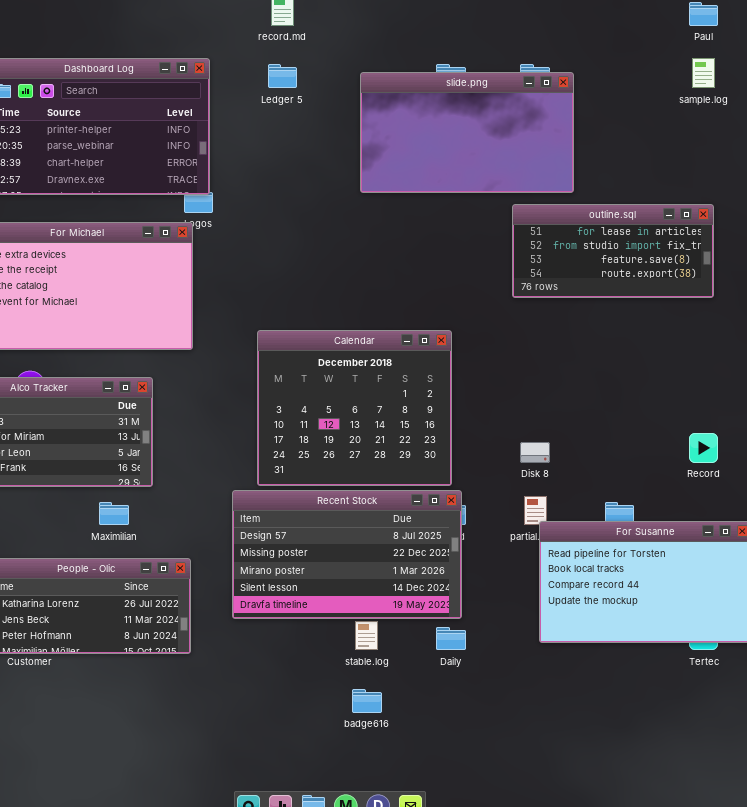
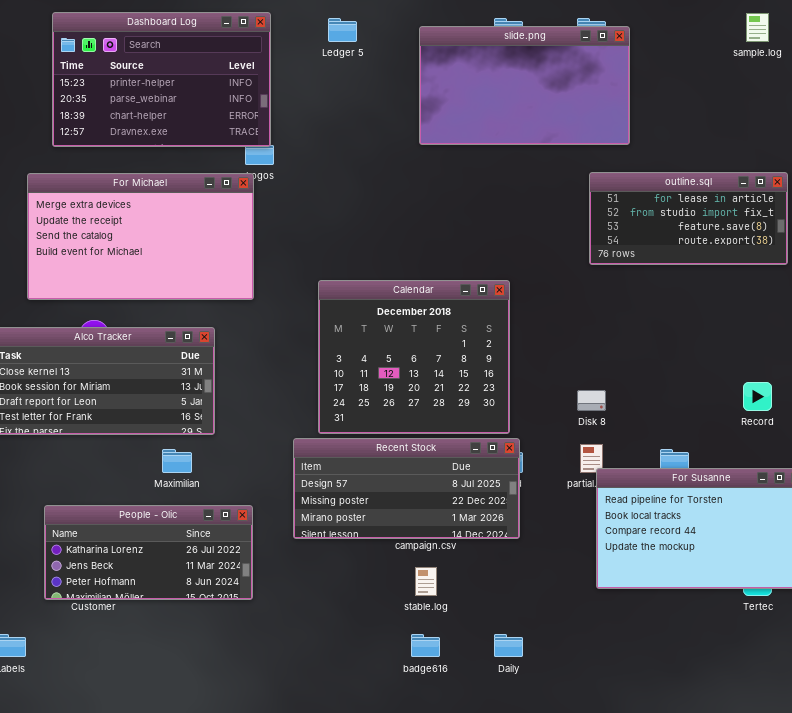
outline.sql: [512,204,714,298] -> [589,172,788,265], moved
Recent Stock: [232,490,462,619] -> [293,438,520,539], resized
Daily: [436,627,466,650] -> [494,634,523,657], moved

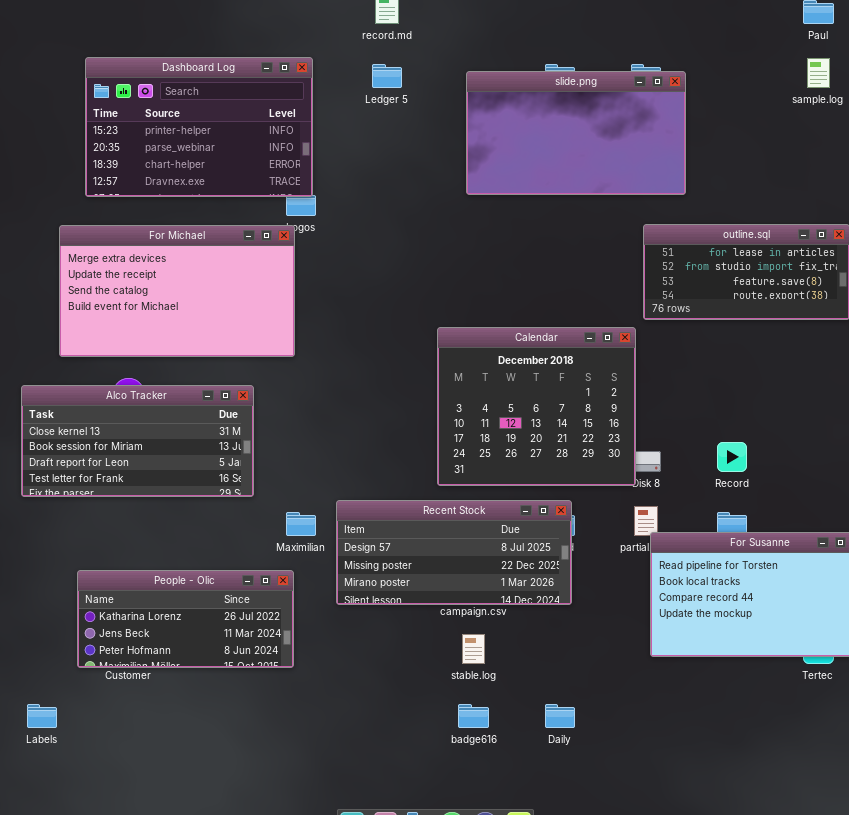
Calendar: [318,280,510,434] -> [437,327,636,486], moved
Record: [743,382,772,411] -> [717,442,747,472], moved
Maximilian: [162,449,192,473] -> [286,512,316,536], moved

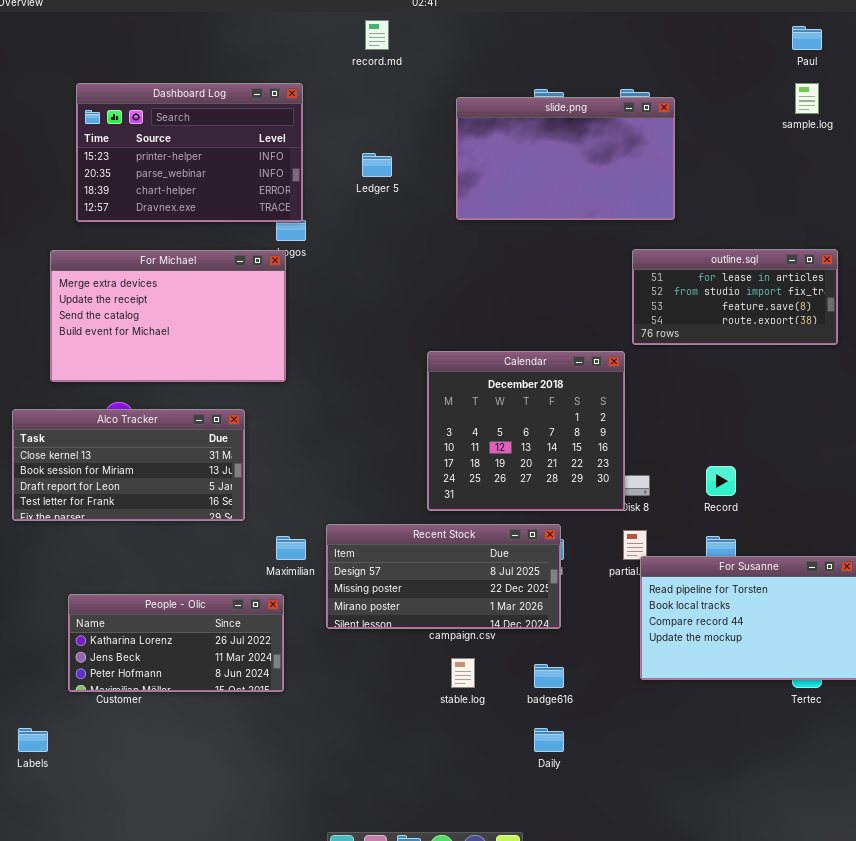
Ledger 5: [372,64,402,88] -> [362,153,392,177], moved
badge616: [458,704,489,728] -> [534,664,564,688], moved

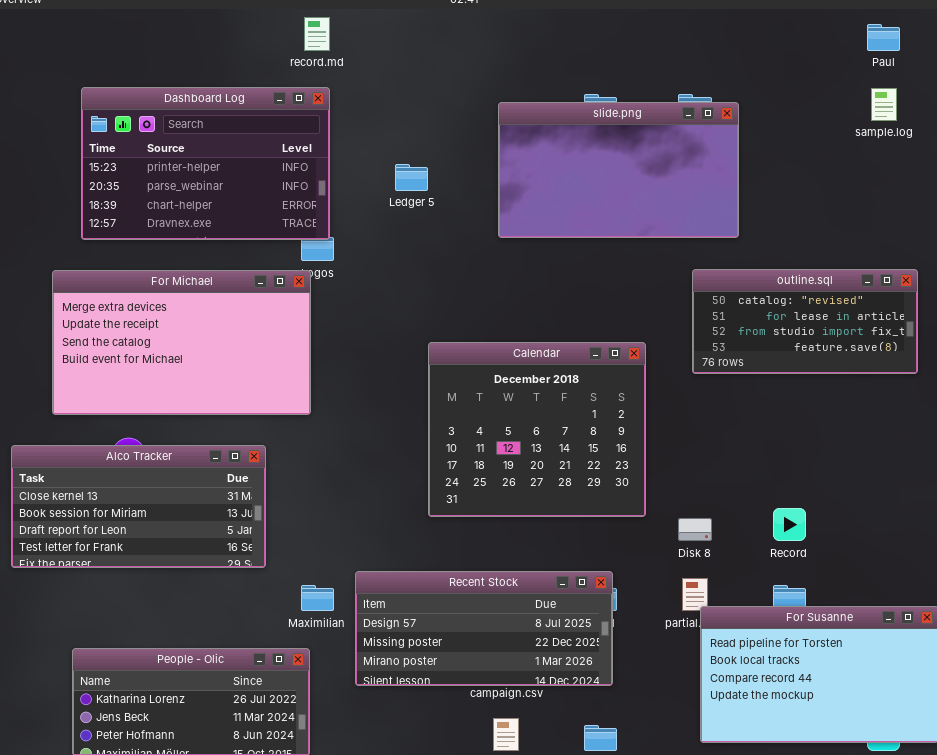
record.md: [365,20,389,50] -> [304,17,330,51], moved
outline.sql: [632,249,838,345] -> [692,269,918,374], scrolled up 1 row
Calendar: [427,351,625,511] -> [428,342,646,517], moved

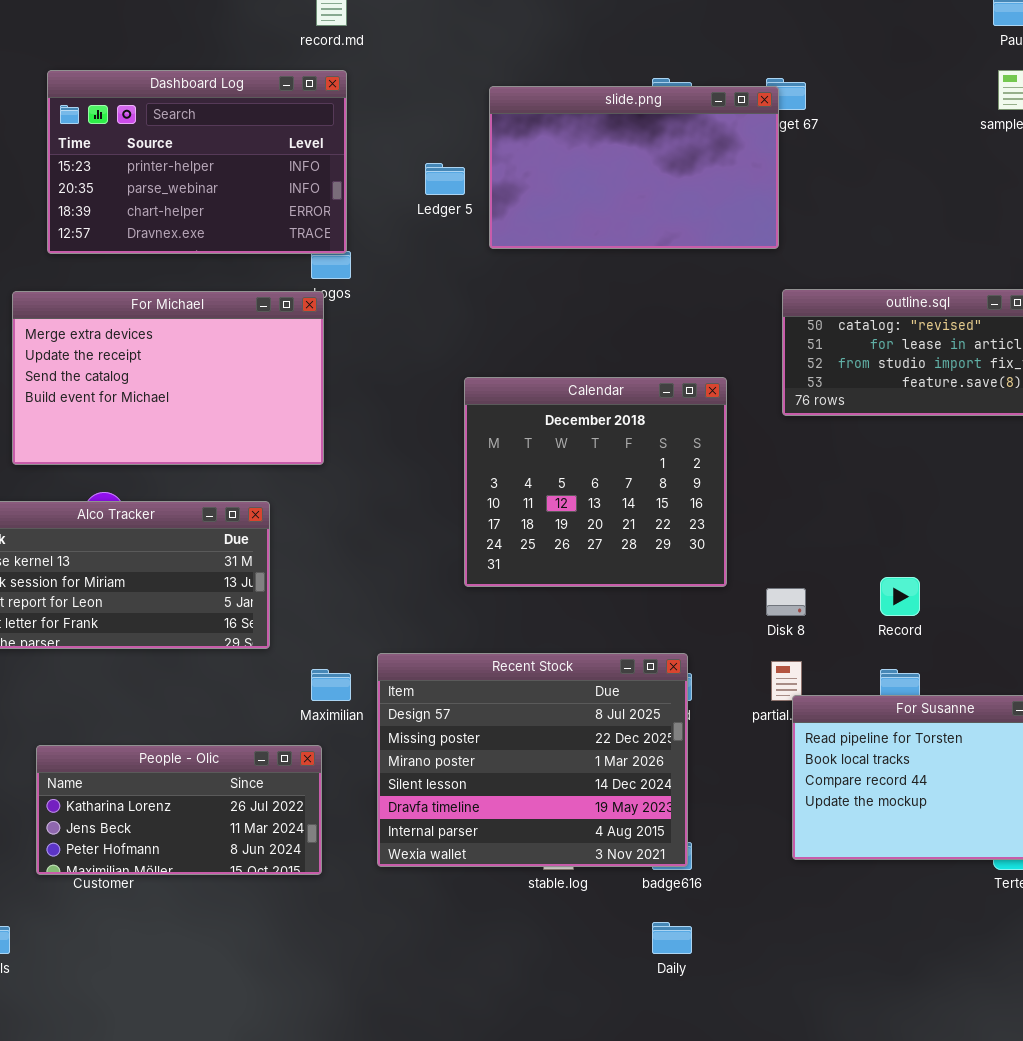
slide.png: [498,102,739,238] -> [489,86,779,249], moved
Recent Stock: [355,571,613,686] -> [377,653,688,867], resized

